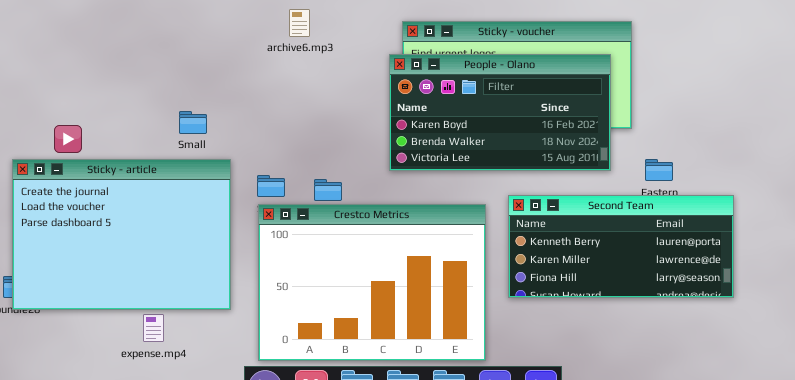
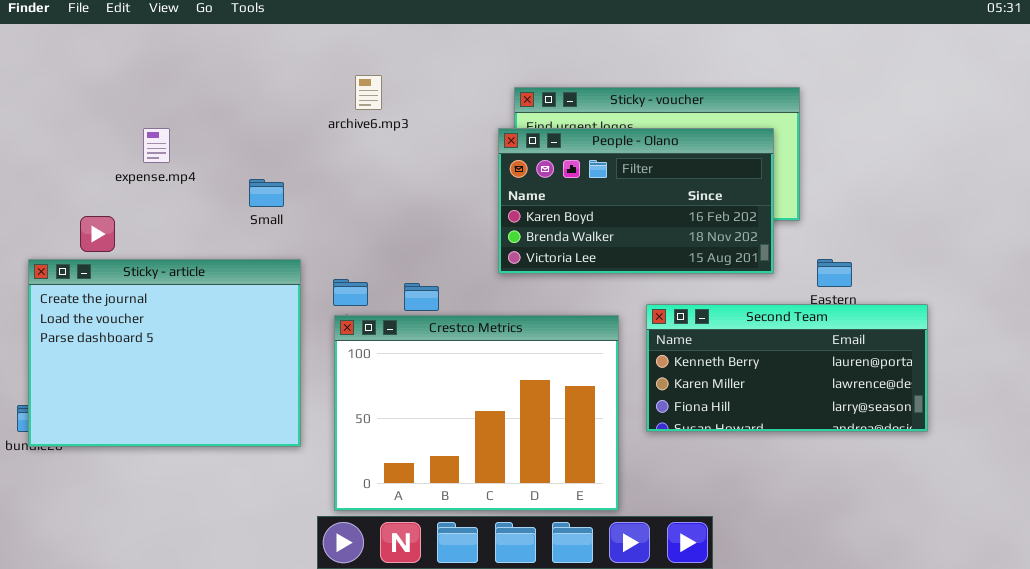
archive6.mp3: [289,9,310,37] -> [355,75,382,110], moved
Small: [179,111,207,134] -> [249,179,284,207], moved
expense.mp4: [143,314,164,342] -> [143,128,170,163], moved

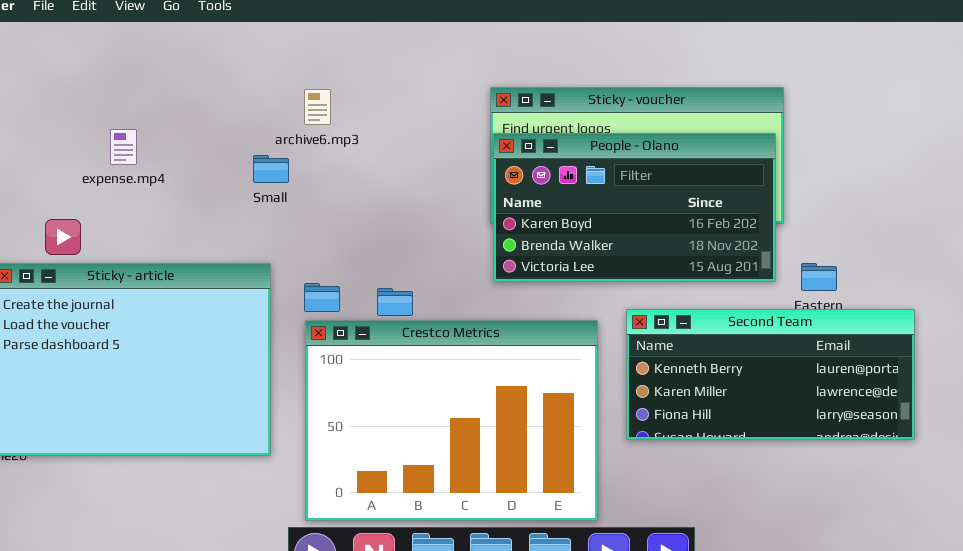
archive6.mp3: [355,75,382,110] -> [304,89,331,125], moved
People - Olano: [498,128,774,274] -> [493,133,776,282], moved
Small: [249,179,284,207] -> [253,155,289,183], moved

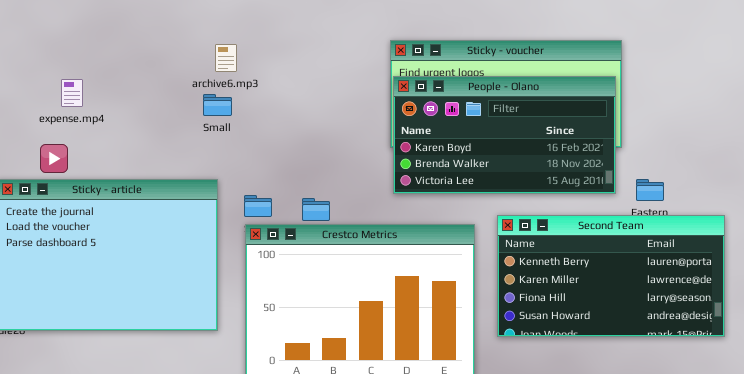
archive6.mp3: [304,89,331,125] -> [215,44,237,72], moved
expense.mp4: [110,129,137,165] -> [61,79,83,107], moved
Second Team: [626,309,915,440] -> [497,215,725,337], resized

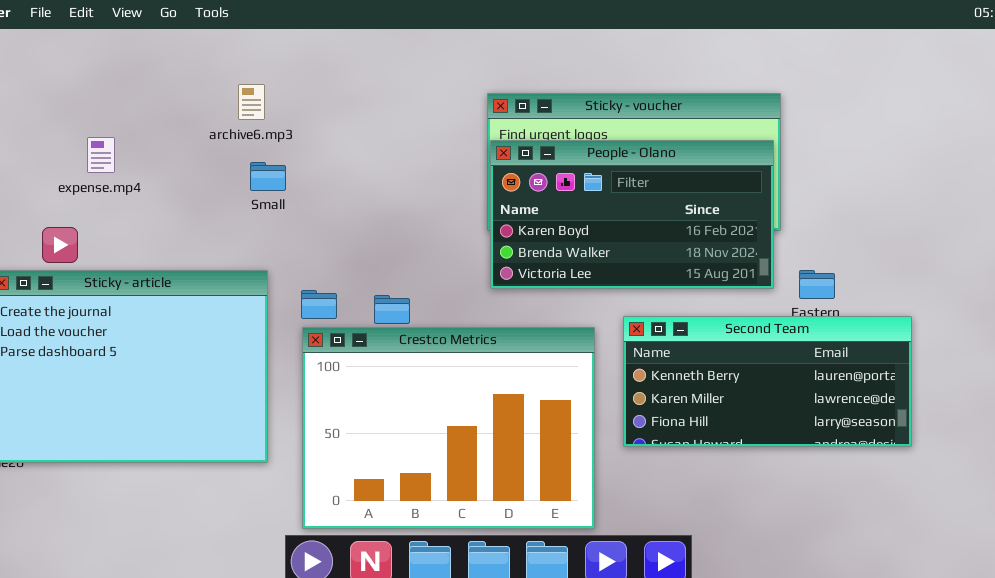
archive6.mp3: [215,44,237,72] -> [238,84,265,120], moved
expense.mp4: [61,79,83,107] -> [87,137,115,173], moved
Second Team: [497,215,725,337] -> [623,316,912,447], resized

